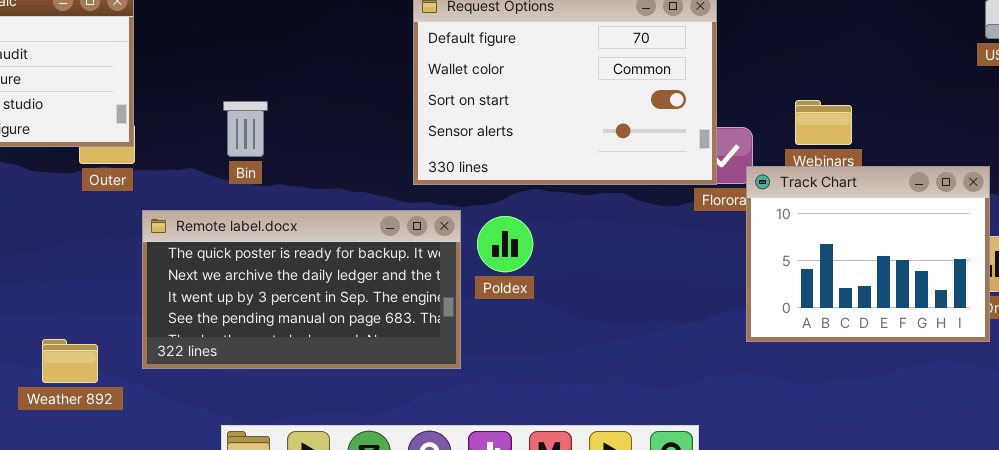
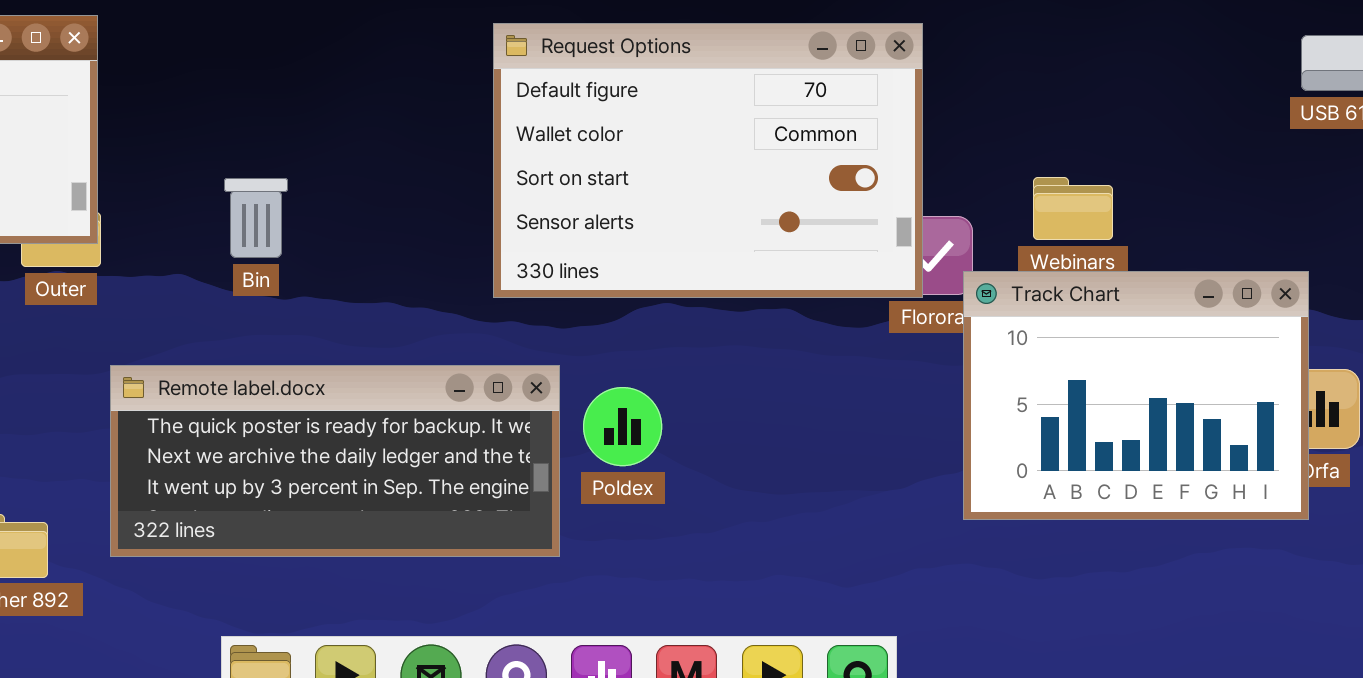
Remote label.docx: [142,210,461,369] -> [110,365,560,557], resized
Poldex: [477,216,533,272] -> [583,387,662,466], moved

